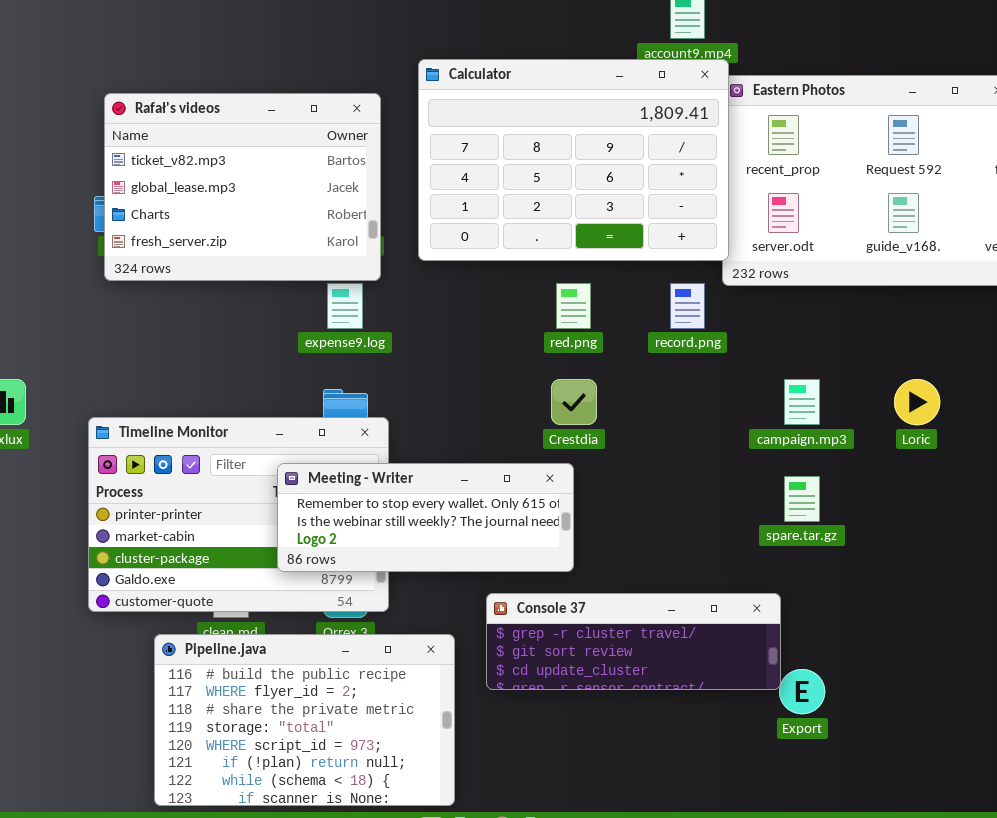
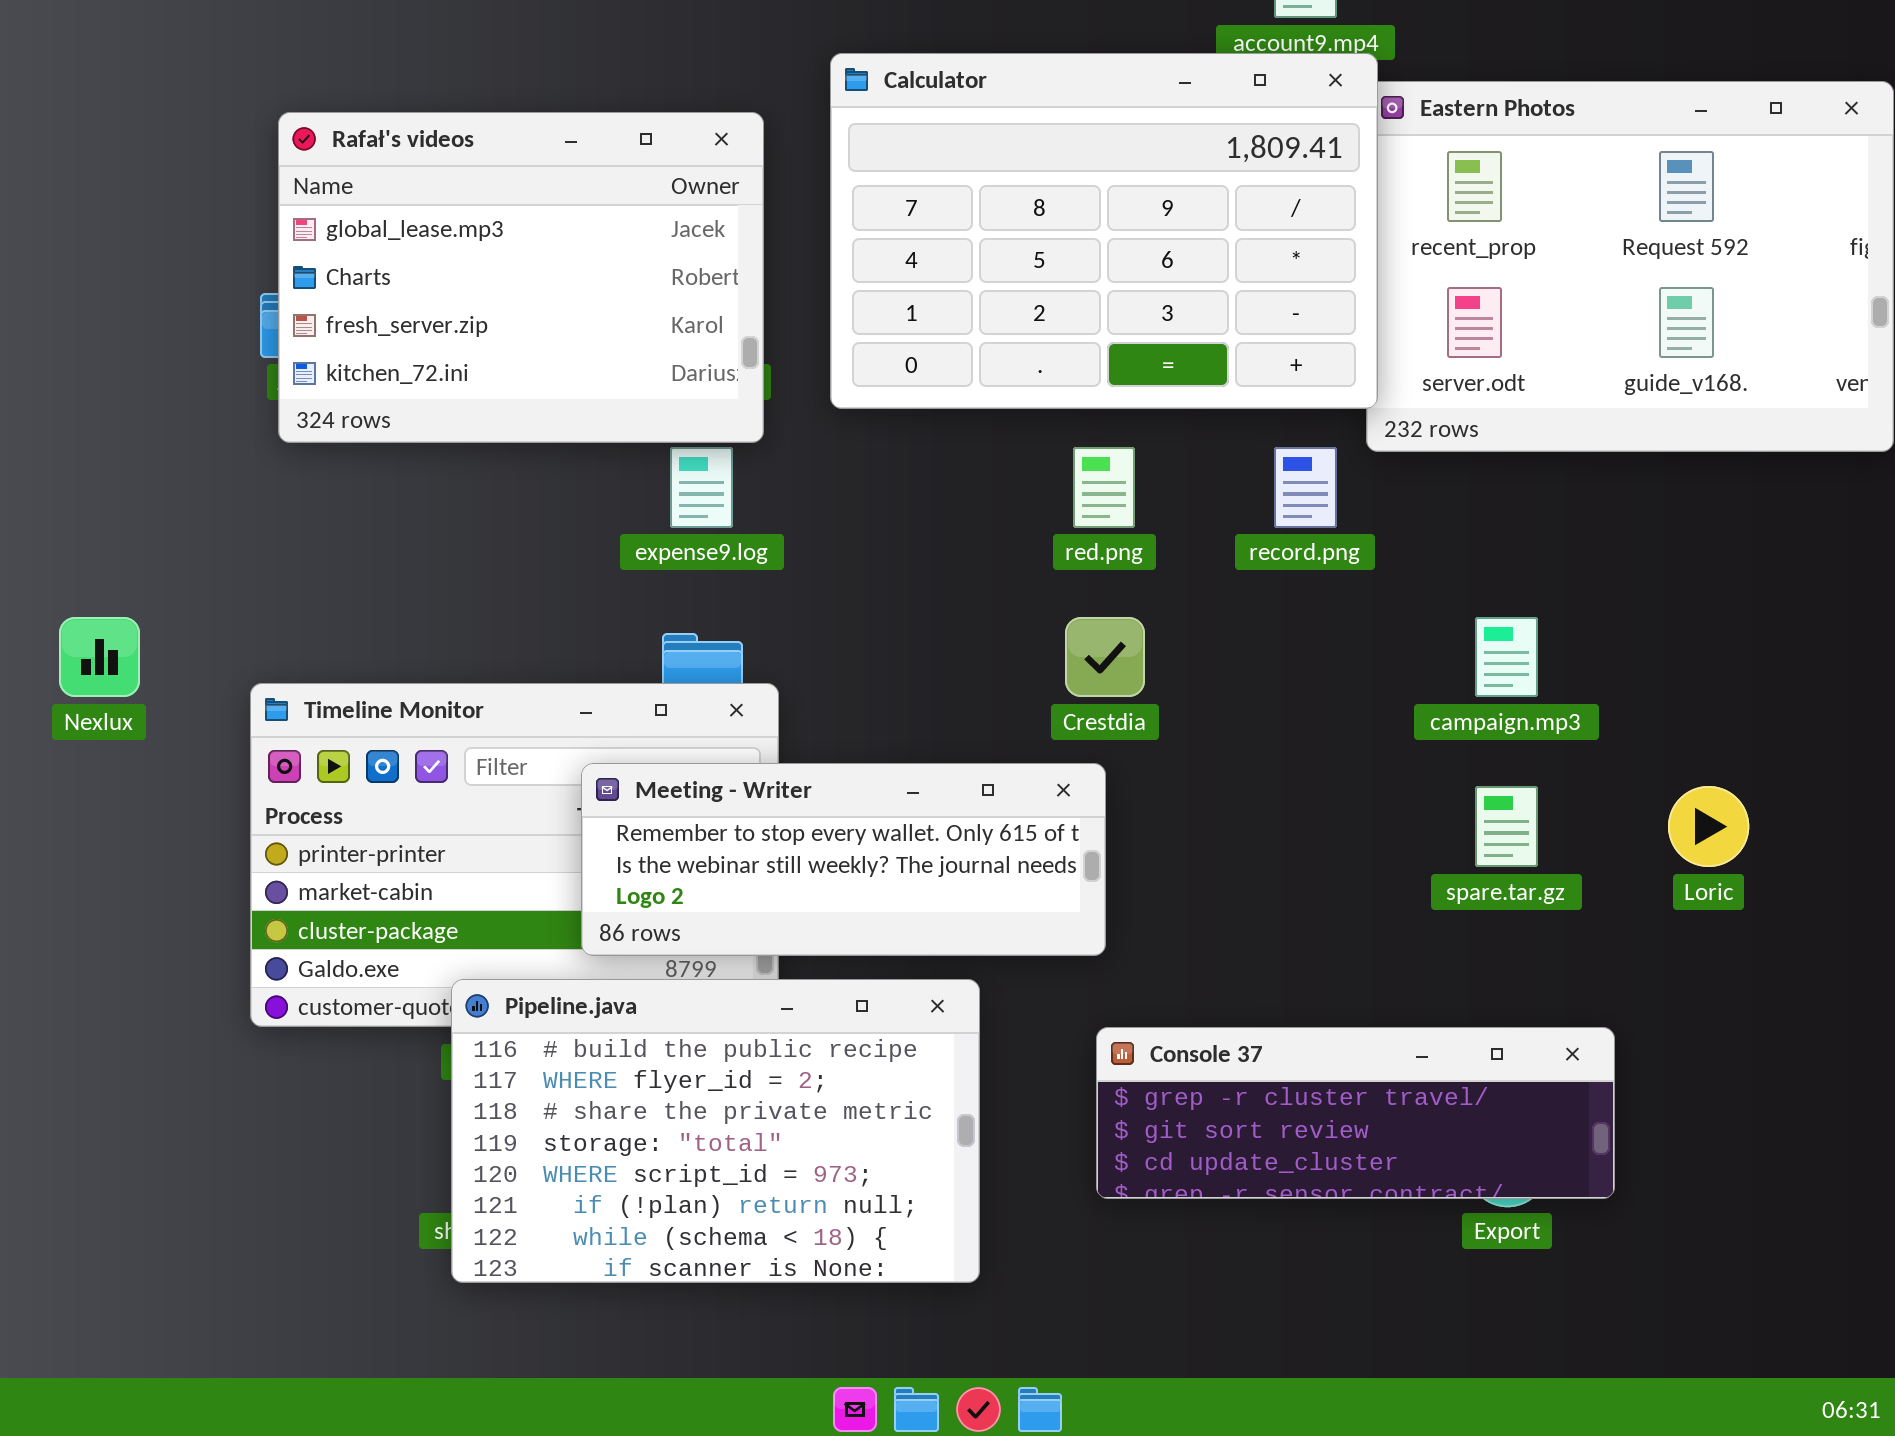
Rafał's videos: [104,93,381,281] -> [278,112,764,443], scrolled down 1 row
Loric: [894,379,940,425] -> [1668,786,1749,867], moved
Console 37: [486,593,781,690] -> [1096,1027,1615,1199], moved
Pipeline.java: [154,634,455,806] -> [451,979,980,1283], moved

